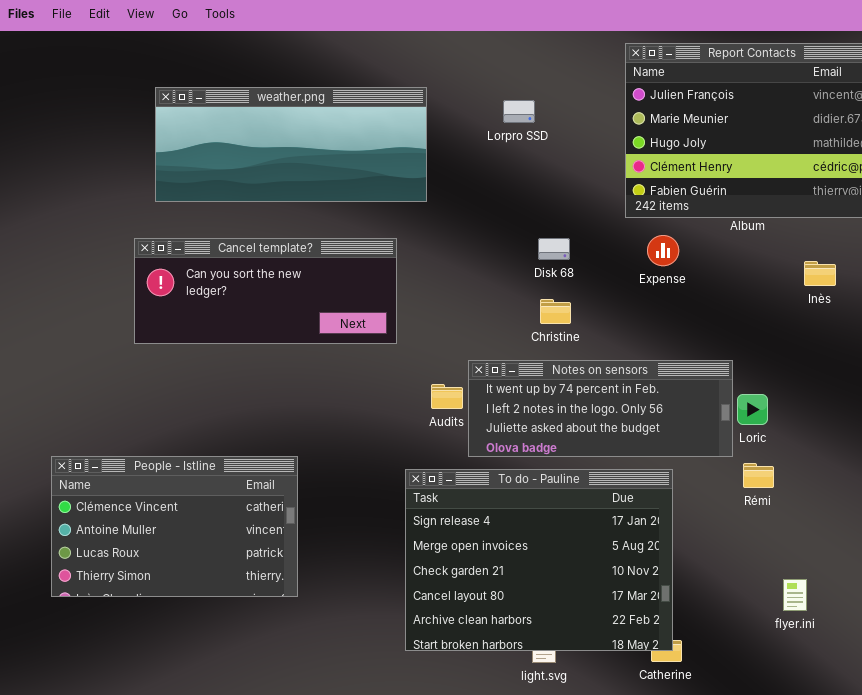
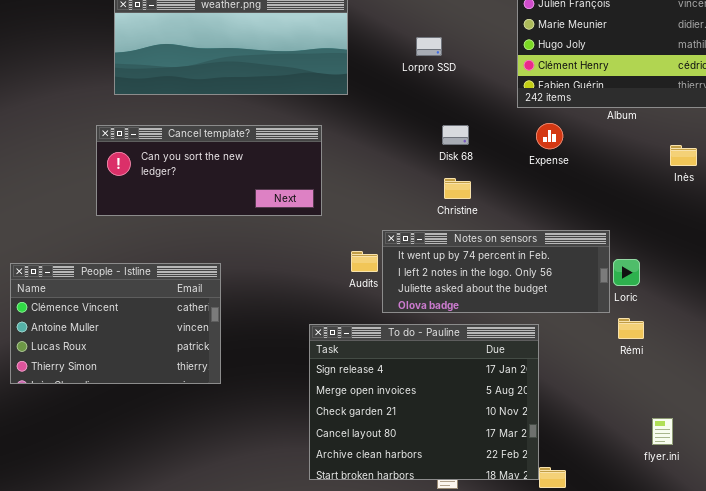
Lorpro SSD: [503,100,535,123] -> [416,37,442,56], moved
People - Istline: [51,456,298,597] -> [10,263,221,384], moved
To do - Pauline: [405,469,673,651] -> [309,324,539,480], moved

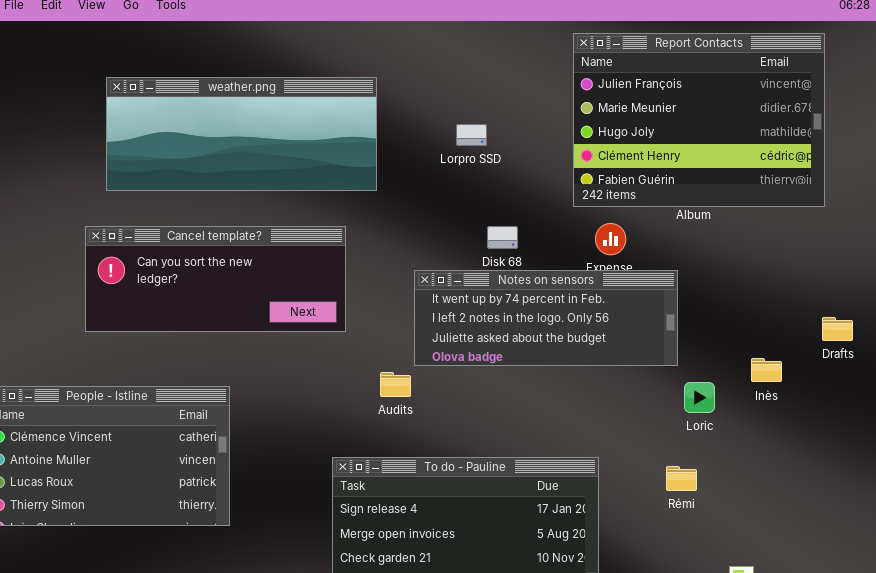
Inès: [670,145,697,166] -> [751,358,782,382], moved
Notes on sensors: [382,230,610,313] -> [414,270,678,366], moved
Rémi: [618,318,644,339] -> [666,466,697,491], moved

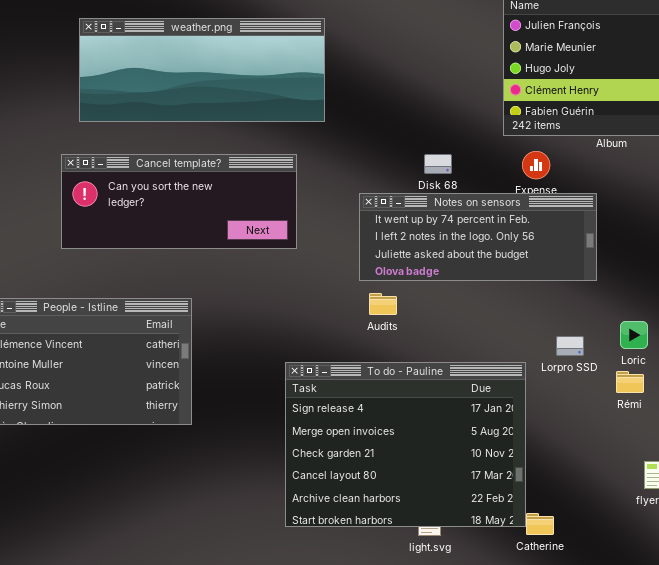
Lorpro SSD: [456,124,487,146] -> [556,336,584,356], moved
Audits: [380,372,411,397] -> [369,293,397,315], moved
Loric: [684,382,715,413] -> [620,321,648,349], moved
Rémi: [666,466,697,491] -> [616,371,644,393], moved

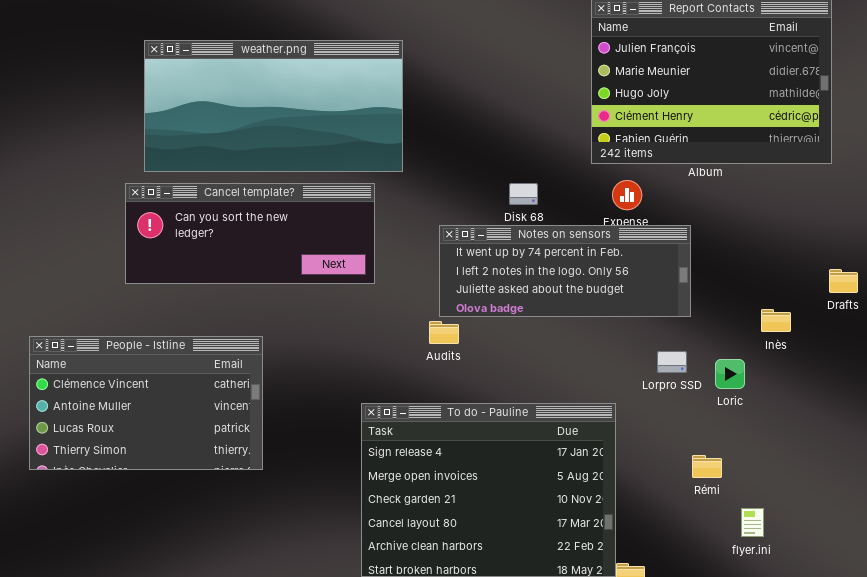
weather.png: [79,18,325,122] -> [144,40,403,172], resized
Audits: [369,293,397,315] -> [429,321,459,344], moved
Lorpro SSD: [556,336,584,356] -> [657,351,687,373], moved
Rémi: [616,371,644,393] -> [692,455,722,478], moved

